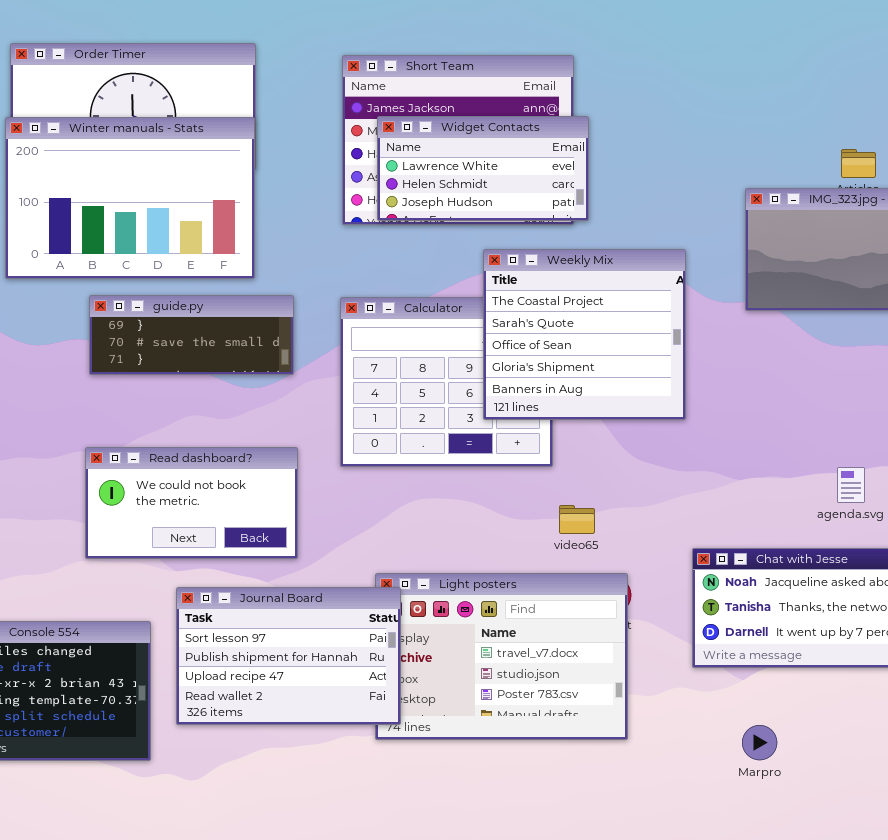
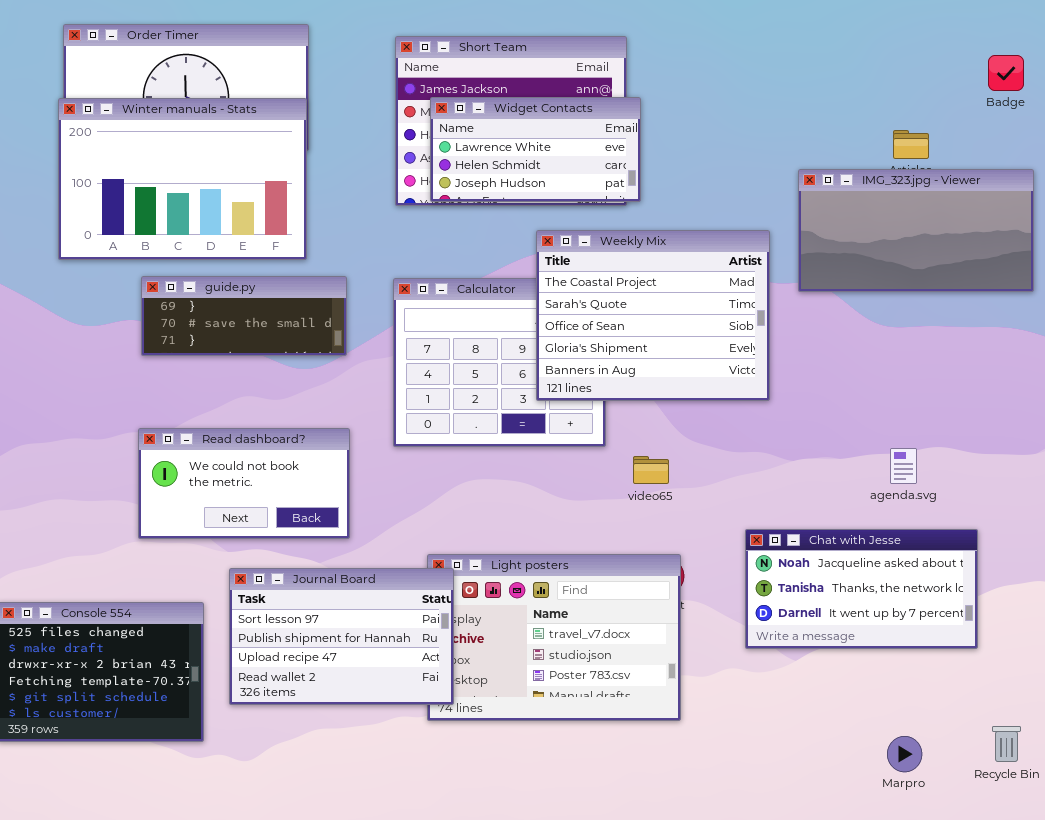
Weekly Mix: [483,249,686,420] -> [536,230,770,401], resized
video65: [559,505,595,534] -> [633,456,669,484], moved
Marpro: [742,725,777,760] -> [887,736,922,772], moved

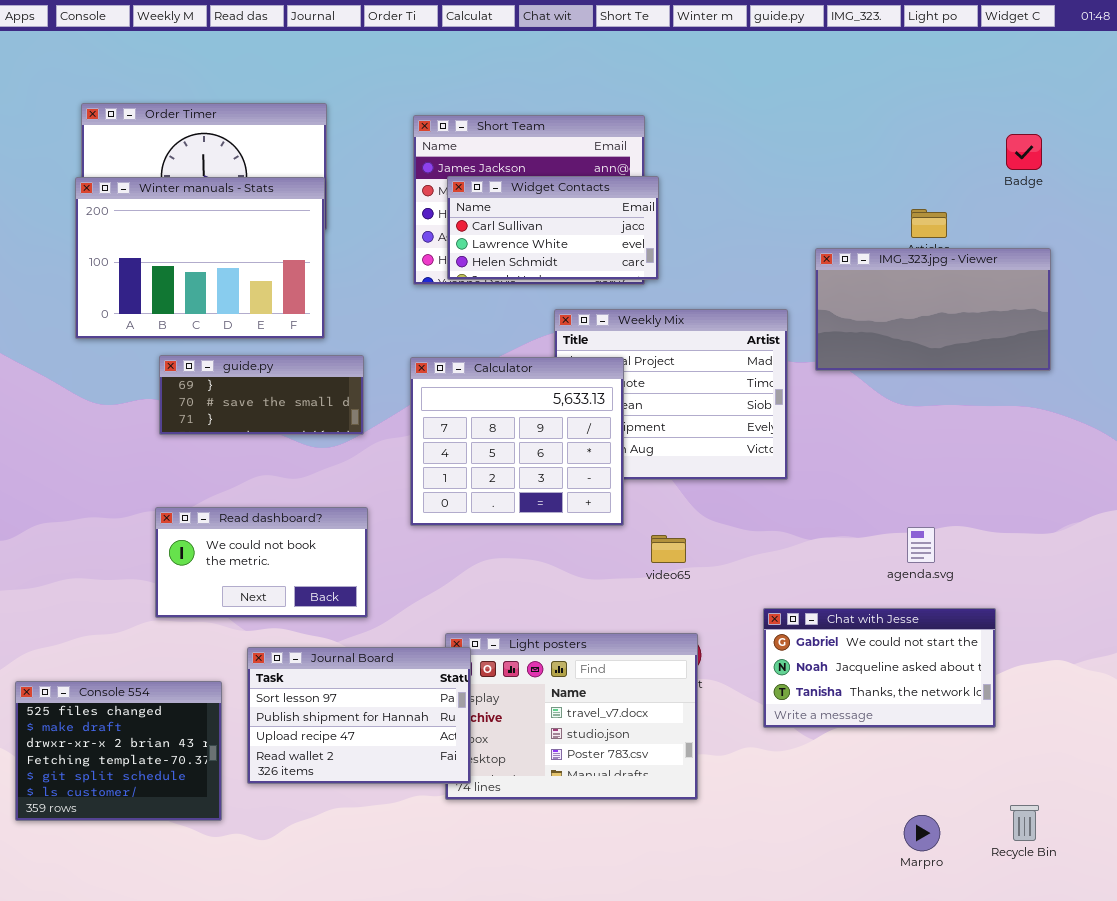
Widget Contacts: [430,97,641,202] -> [447,176,659,280], scrolled up 1 row
Calculator: [393,278,606,447] -> [410,357,624,526], raised
Chat with Jesse: [745,529,978,649] -> [763,608,996,728], scrolled up 1 row

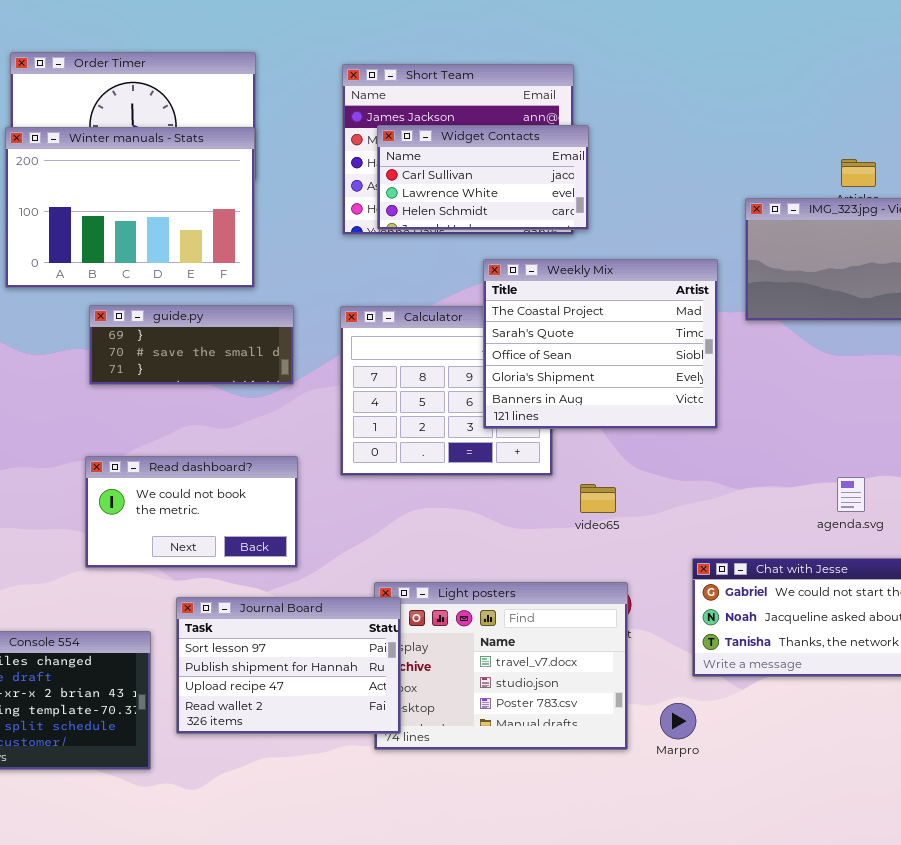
Weekly Mix: [554,309,788,480] -> [483,259,718,429], raised
Marpro: [904,815,940,851] -> [660,703,696,739], moved

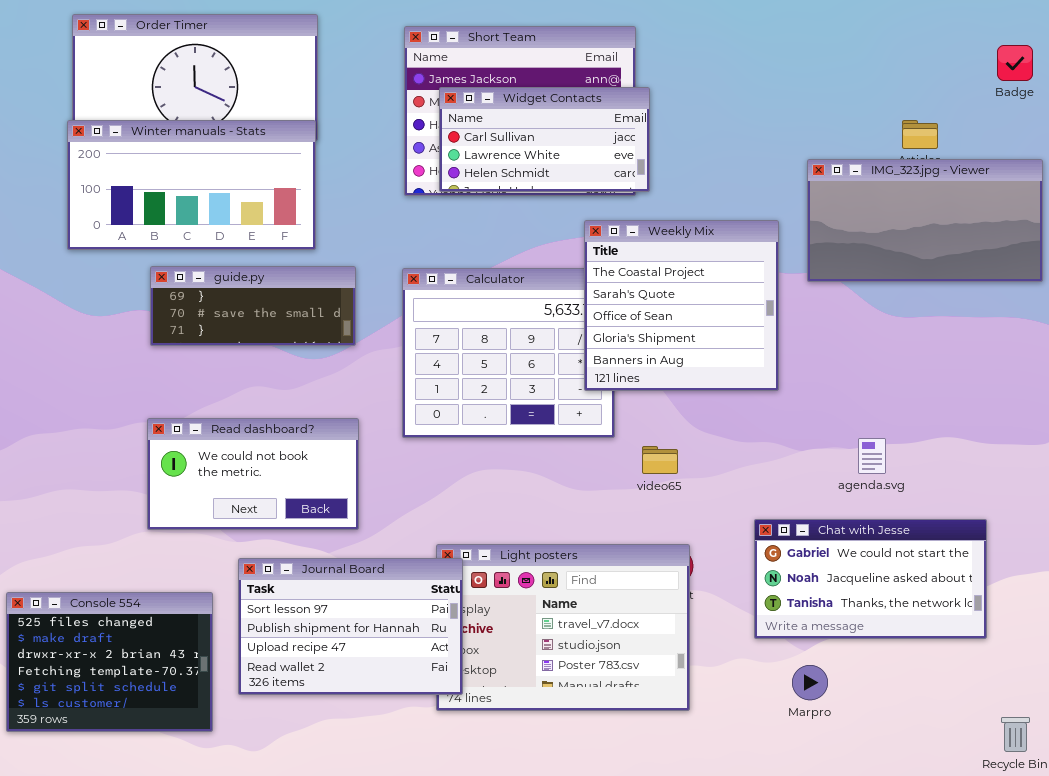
Winter manuals - Stats: [5,127,255,288] -> [67,120,316,250], resized
Weekly Mix: [483,259,718,429] -> [584,220,779,391], resized
agenda.svg: [837,477,865,512] -> [858,438,886,474], moved
Marpro: [660,703,696,739] -> [792,665,828,700], moved

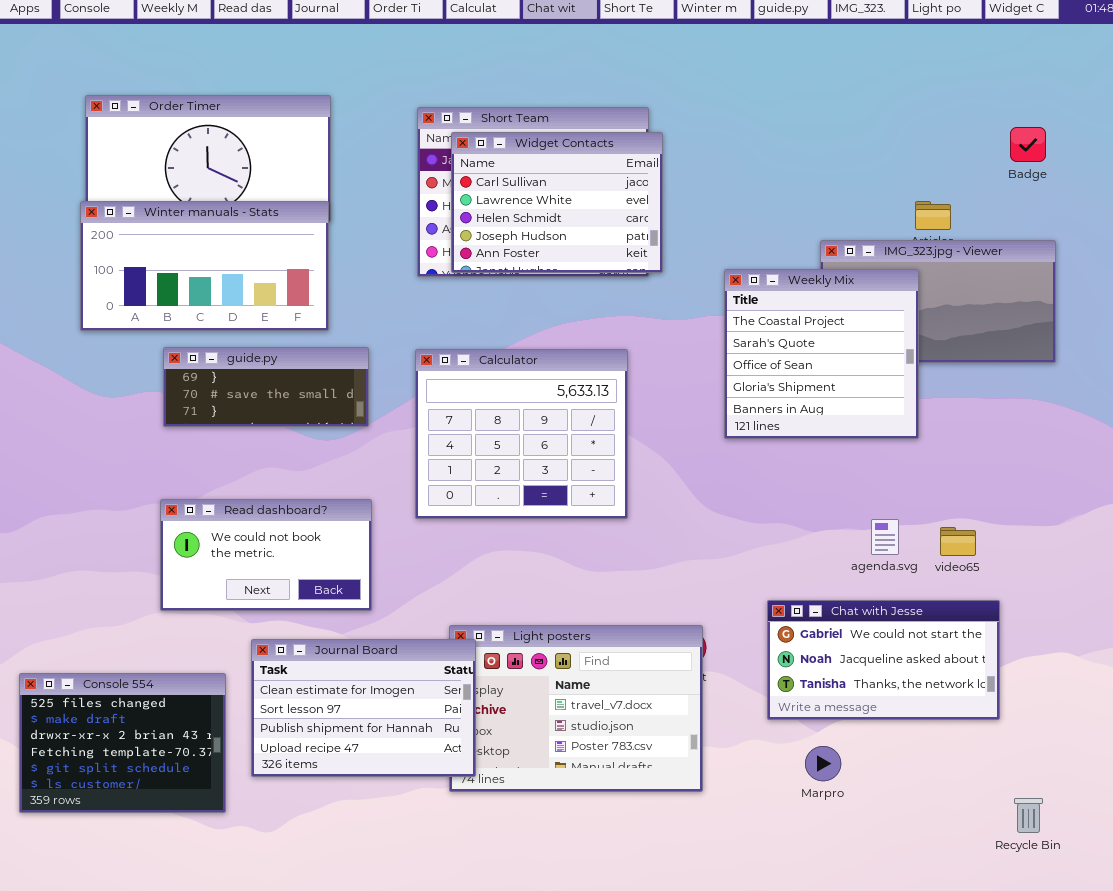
Widget Contacts: [439,87,650,192] -> [451,132,663,273], resized
Weekly Mix: [584,220,779,391] -> [724,269,919,439], moved
video65: [642,446,678,474] -> [940,527,976,556], moved
Journal Board: [238,558,463,695] -> [251,639,476,777], scrolled up 1 row

